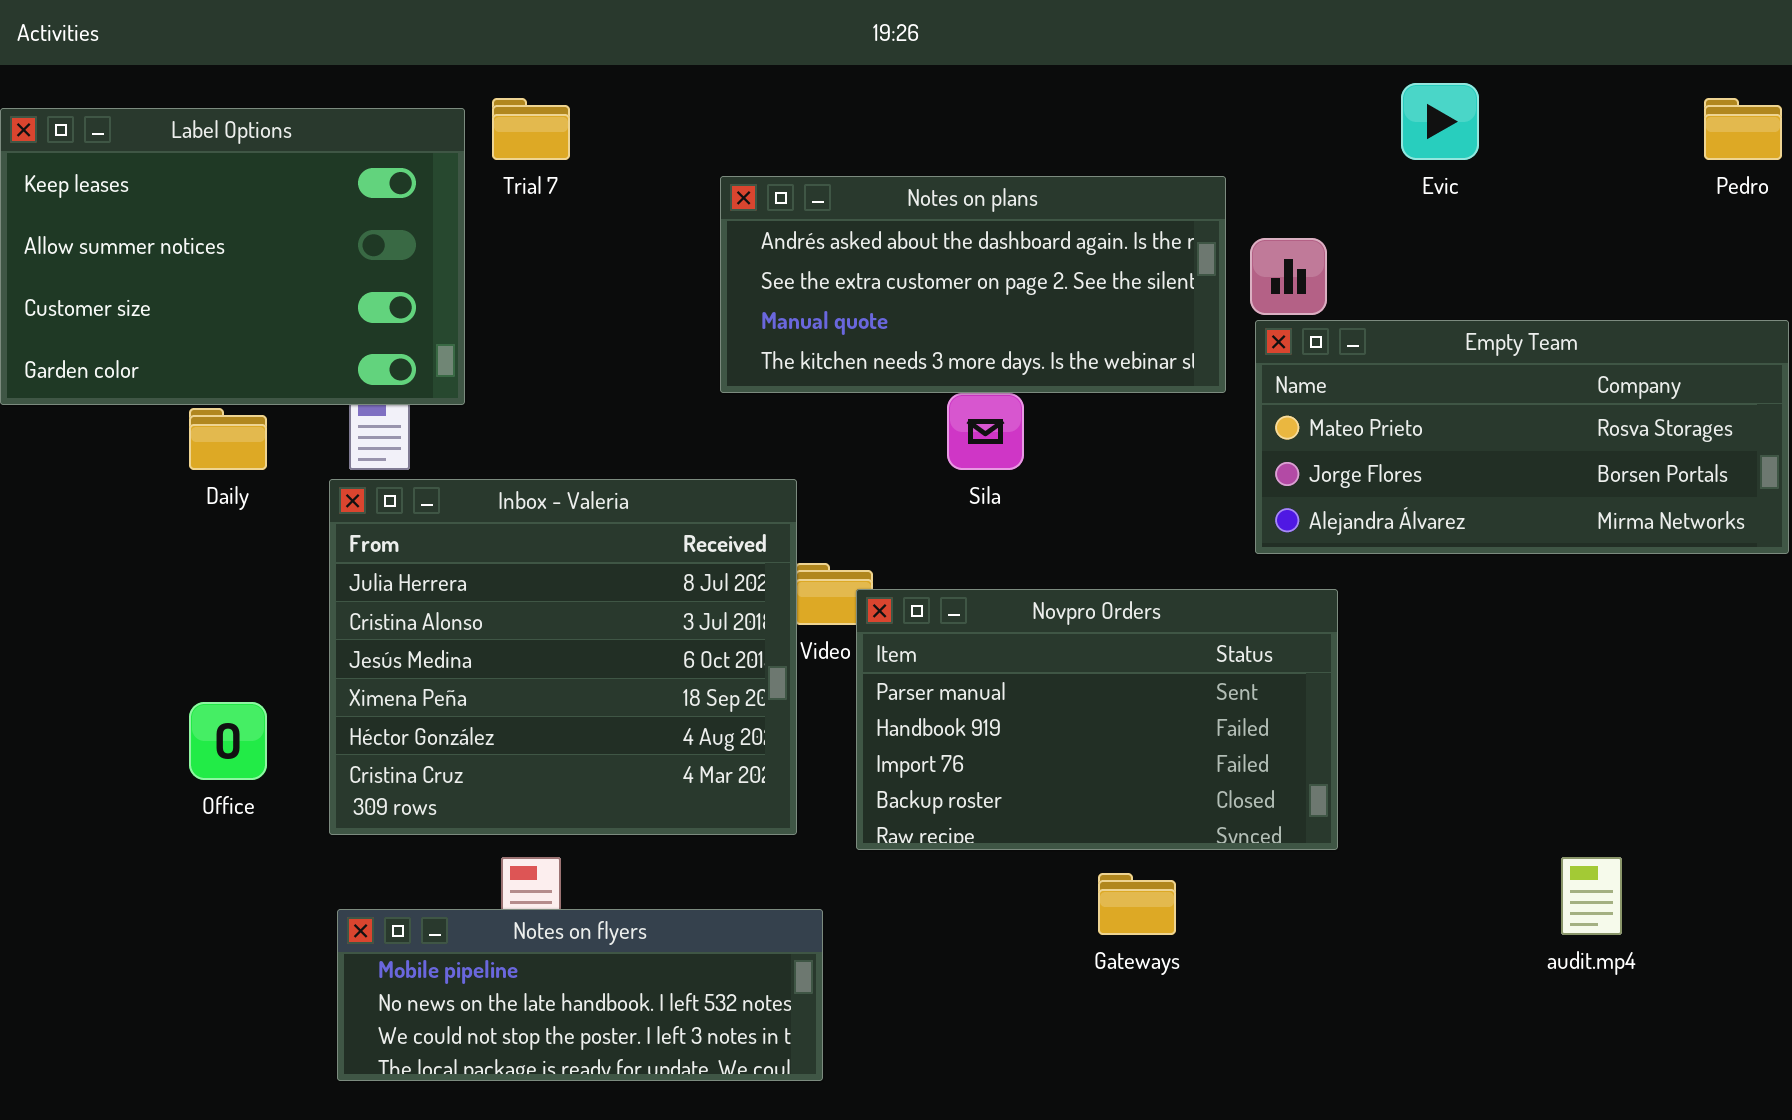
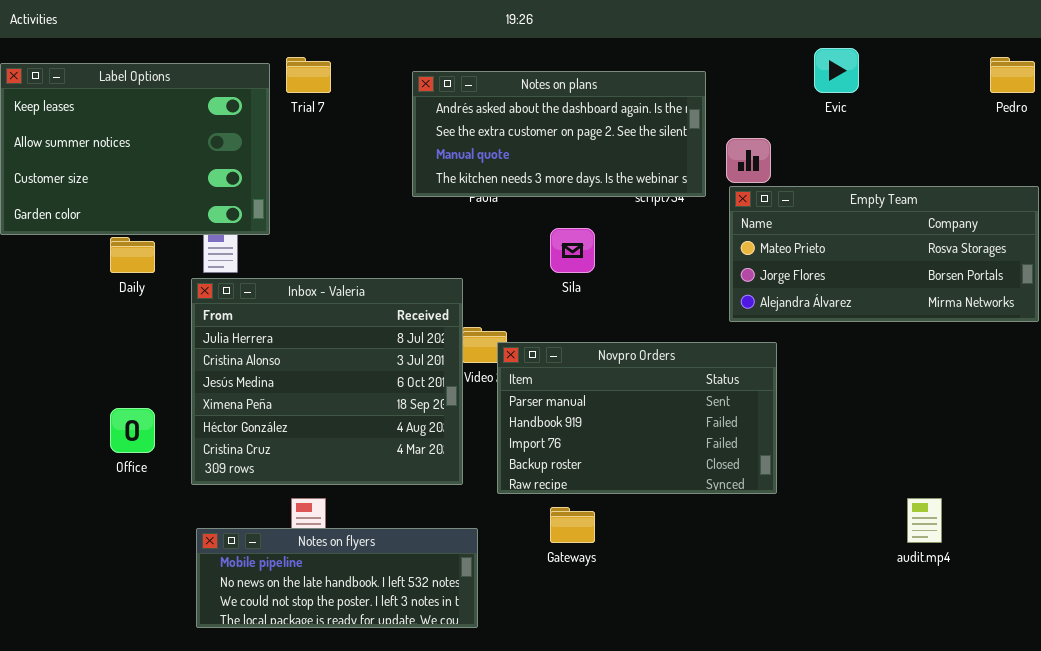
Notes on plans: [720,176,1226,393] -> [412,71,706,197], moved
Gateways: [1098,873,1176,935] -> [550,507,595,543], moved

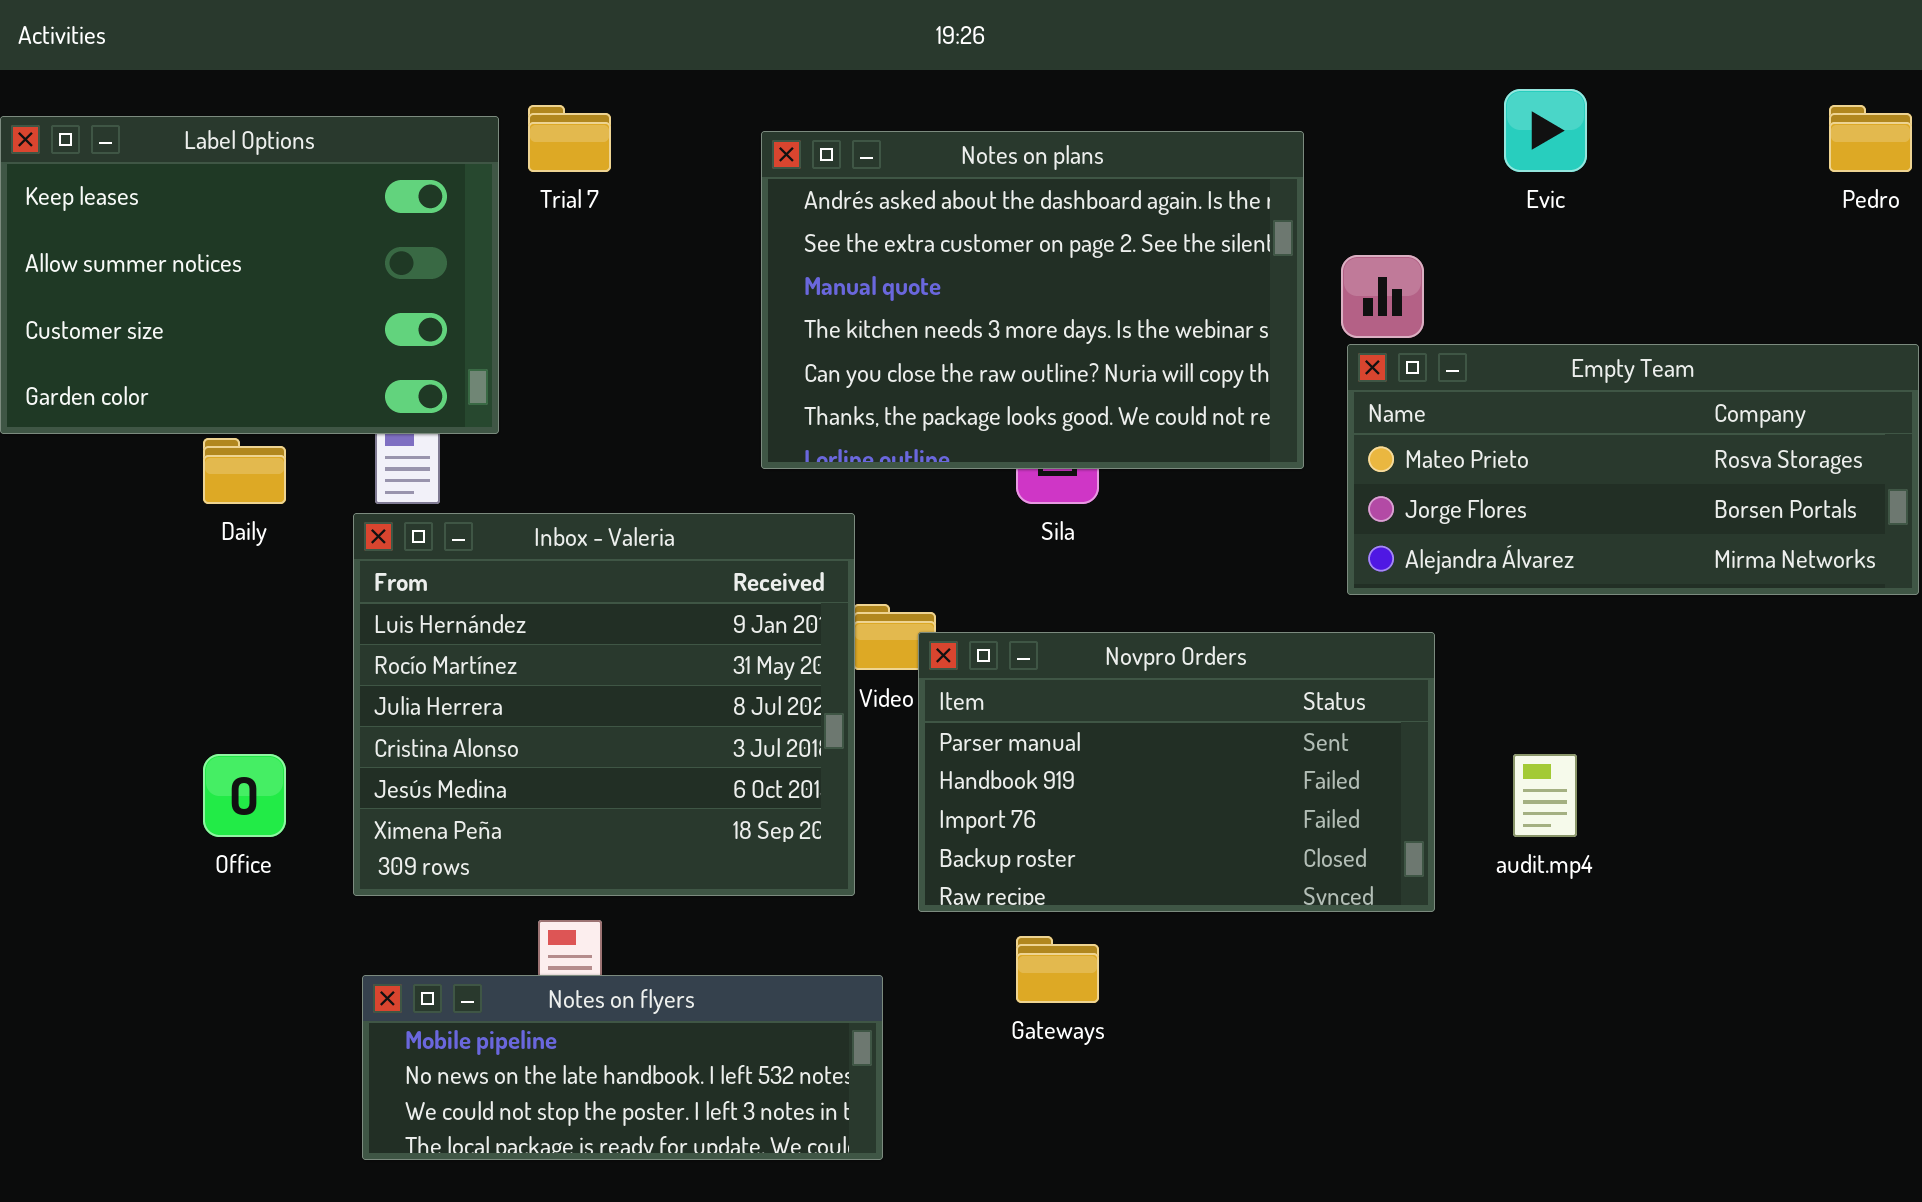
Notes on plans: [412,71,706,197] -> [761,131,1304,469], resized
Inbox - Valeria: [191,278,463,485] -> [353,513,855,896], scrolled up 2 rows
audit.mp4: [907,498,942,543] -> [1513,754,1577,837], moved

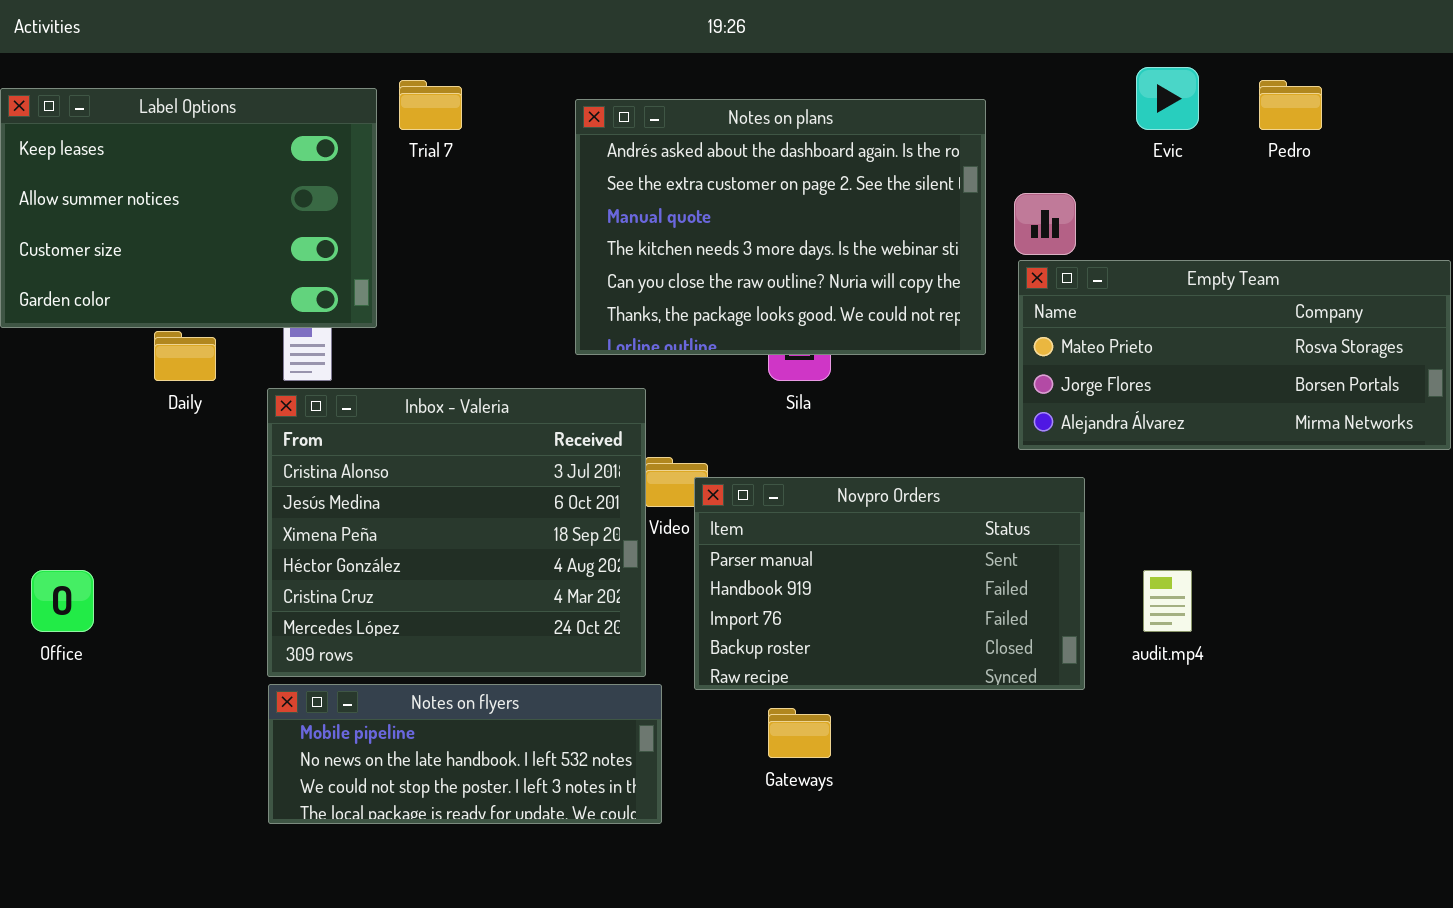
Pedro: [1829,105,1912,172] -> [1259,80,1322,130], moved
Inbox - Valeria: [353,513,855,896] -> [267,388,646,677], scrolled down 3 rows
Office: [203,754,286,837] -> [31,570,94,632], moved
Notes on flyers: [362,975,883,1160] -> [268,684,662,824], moved

